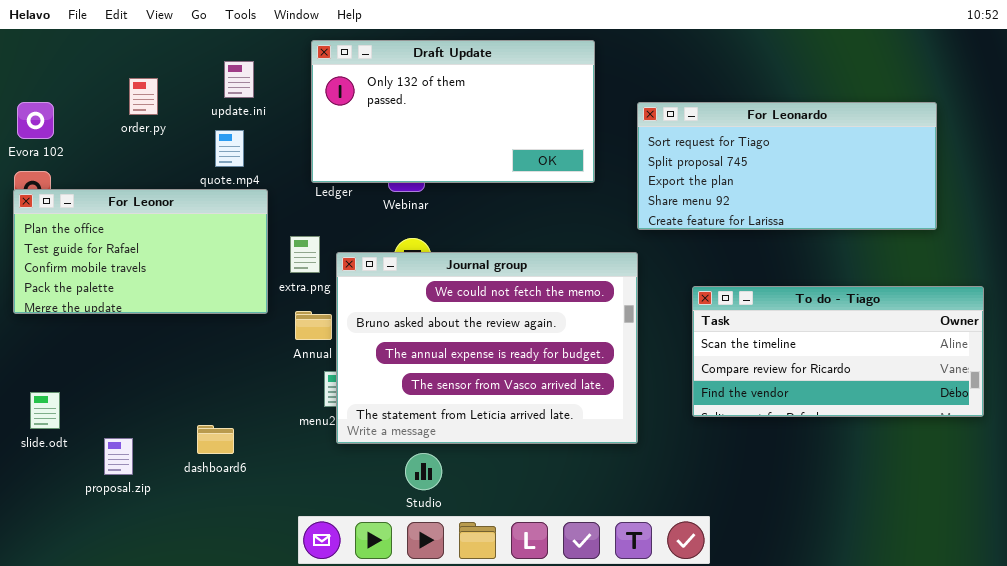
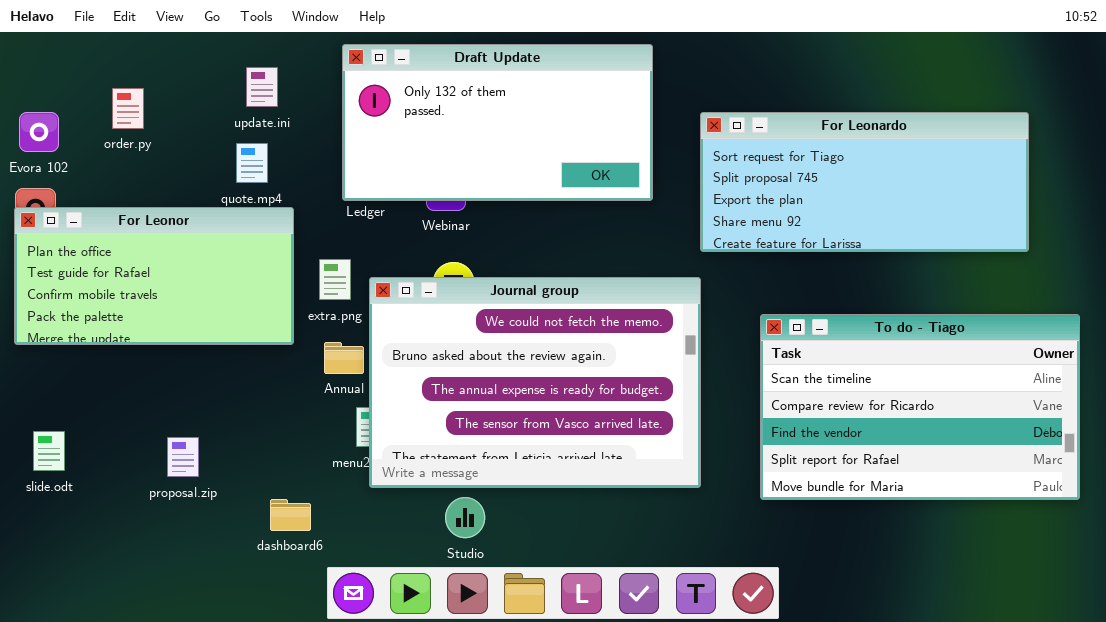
order.py: [129,78,158,115] -> [112,88,144,129], moved
To do - Tiago: [692,286,984,417] -> [760,314,1080,500], resized
dashboard6: [197,425,234,454] -> [270,499,311,531], moved
proposal.zip: [104,438,133,475] -> [167,437,199,477], moved

